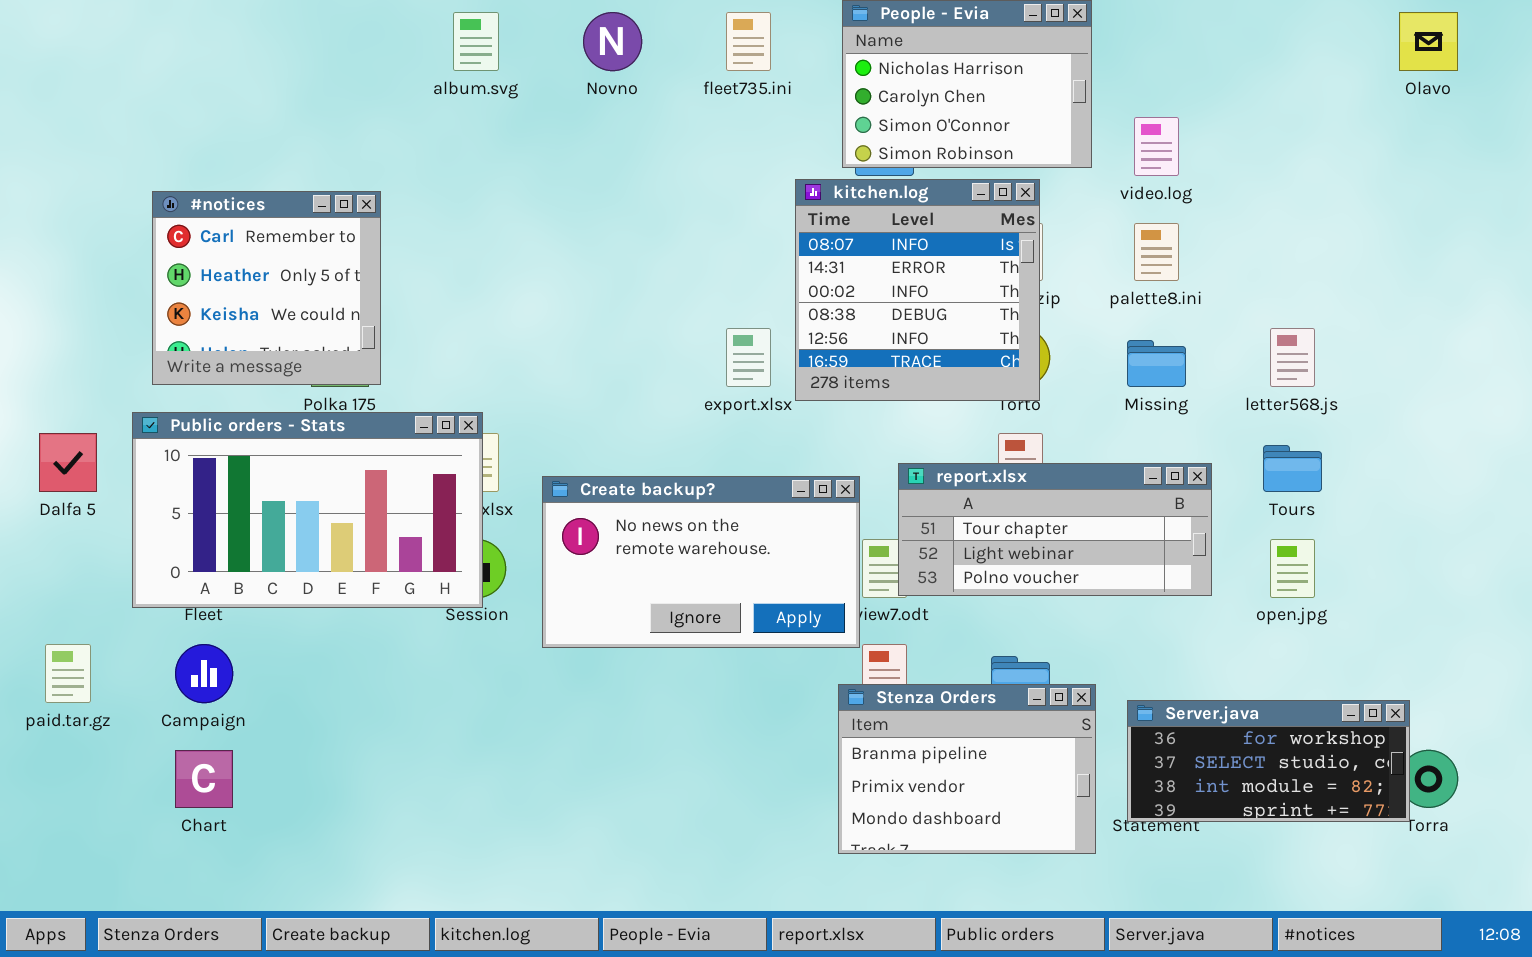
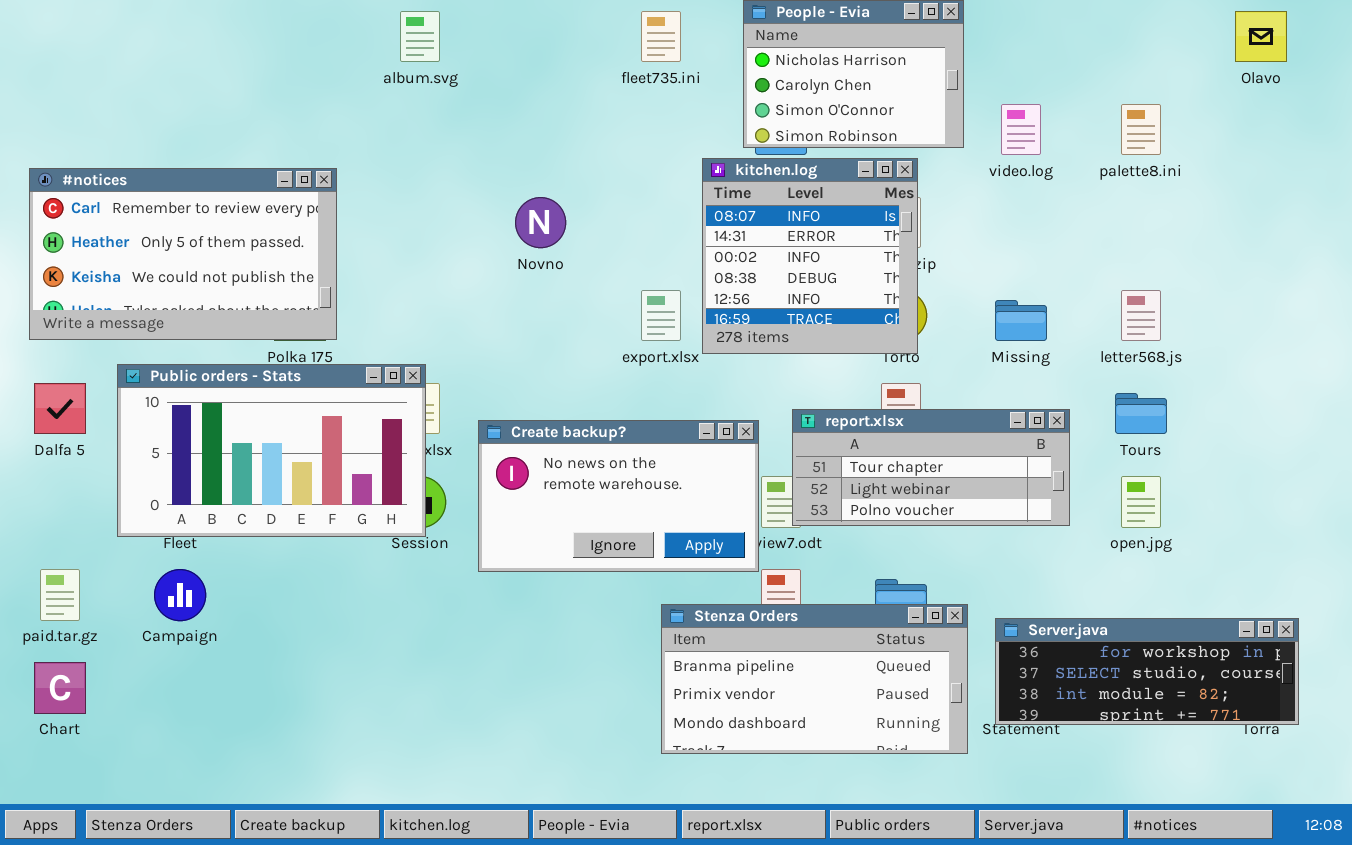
Novno: [583,12,642,71] -> [515,197,566,248], moved
#notices: [152,191,381,385] -> [29,168,337,340], resized
palette8.ini: [1134,223,1179,281] -> [1121,104,1161,155], moved
Stenza Orders: [838,684,1096,854] -> [661,604,968,754], resized
Server.java: [1127,700,1410,822] -> [995,618,1299,725], resized
Chart: [175,750,233,808] -> [34,662,86,714], moved

